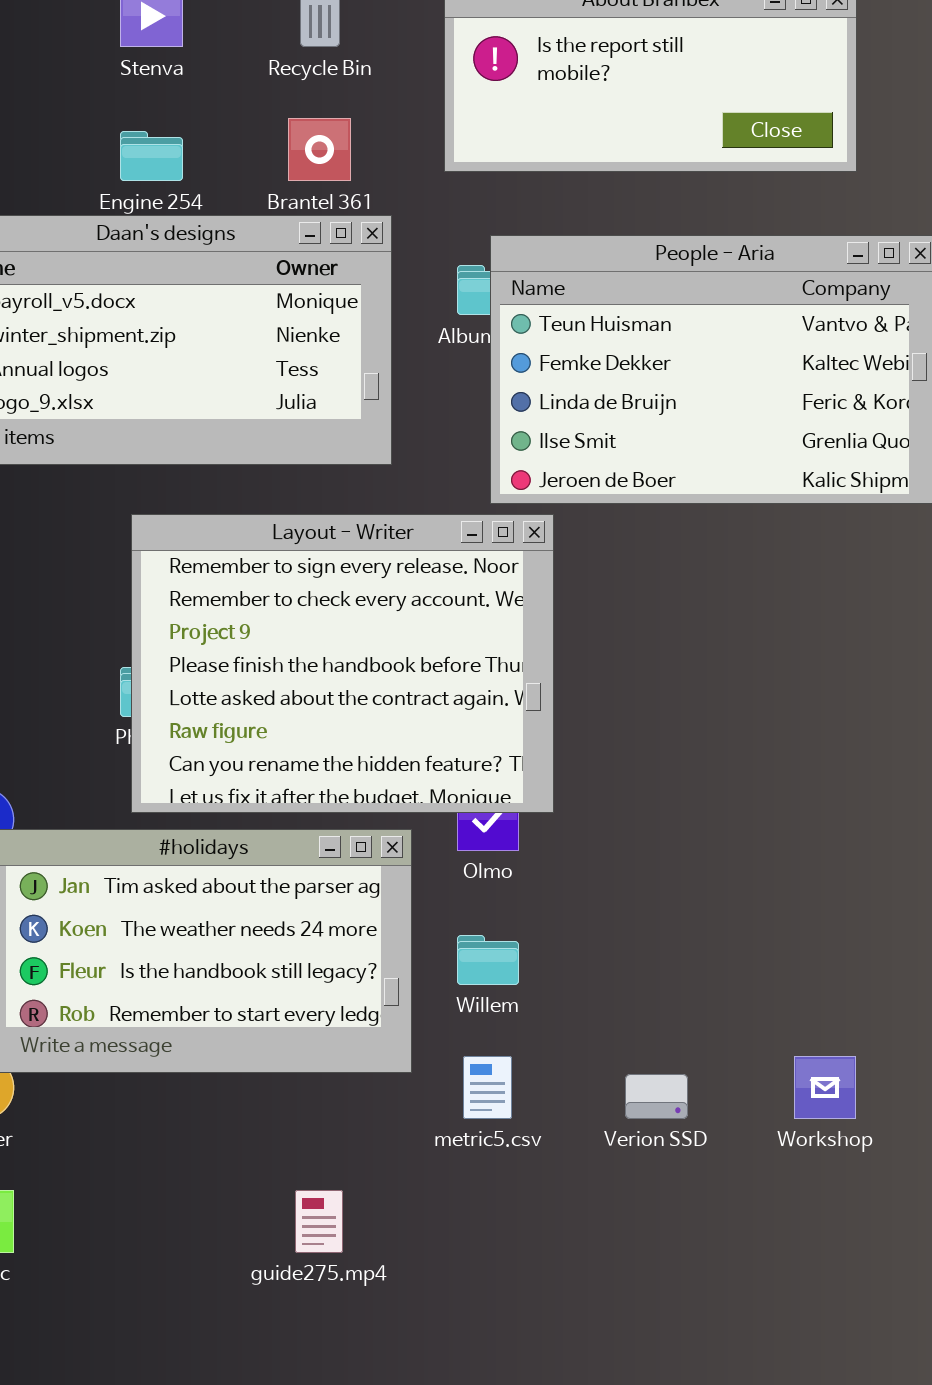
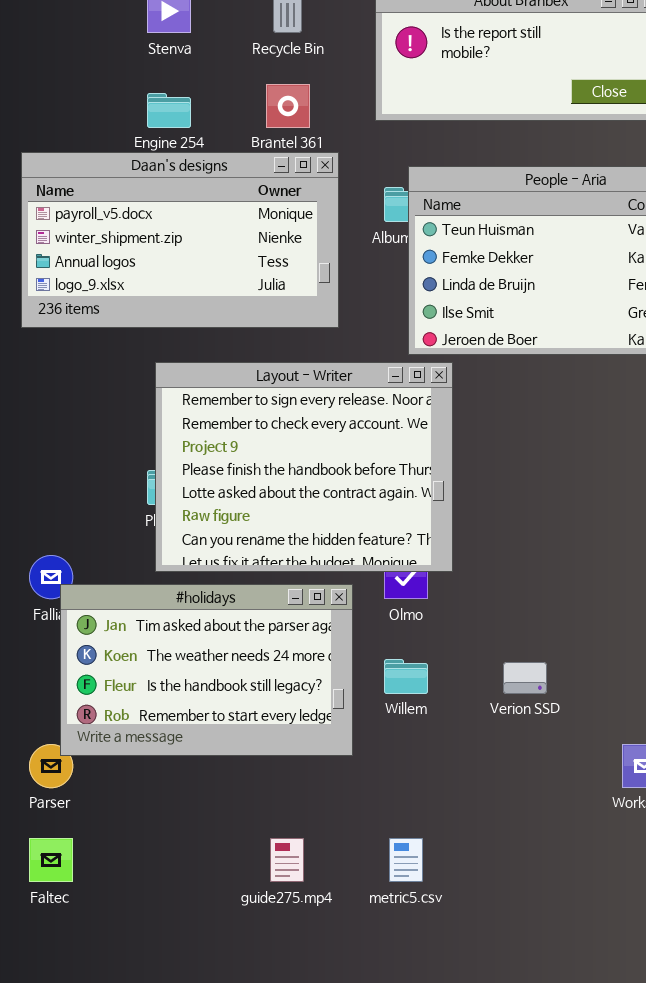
metric5.csv: [463,1056,512,1119] -> [389,838,423,882], moved
Verion SSD: [625,1074,688,1119] -> [503,662,547,694], moved

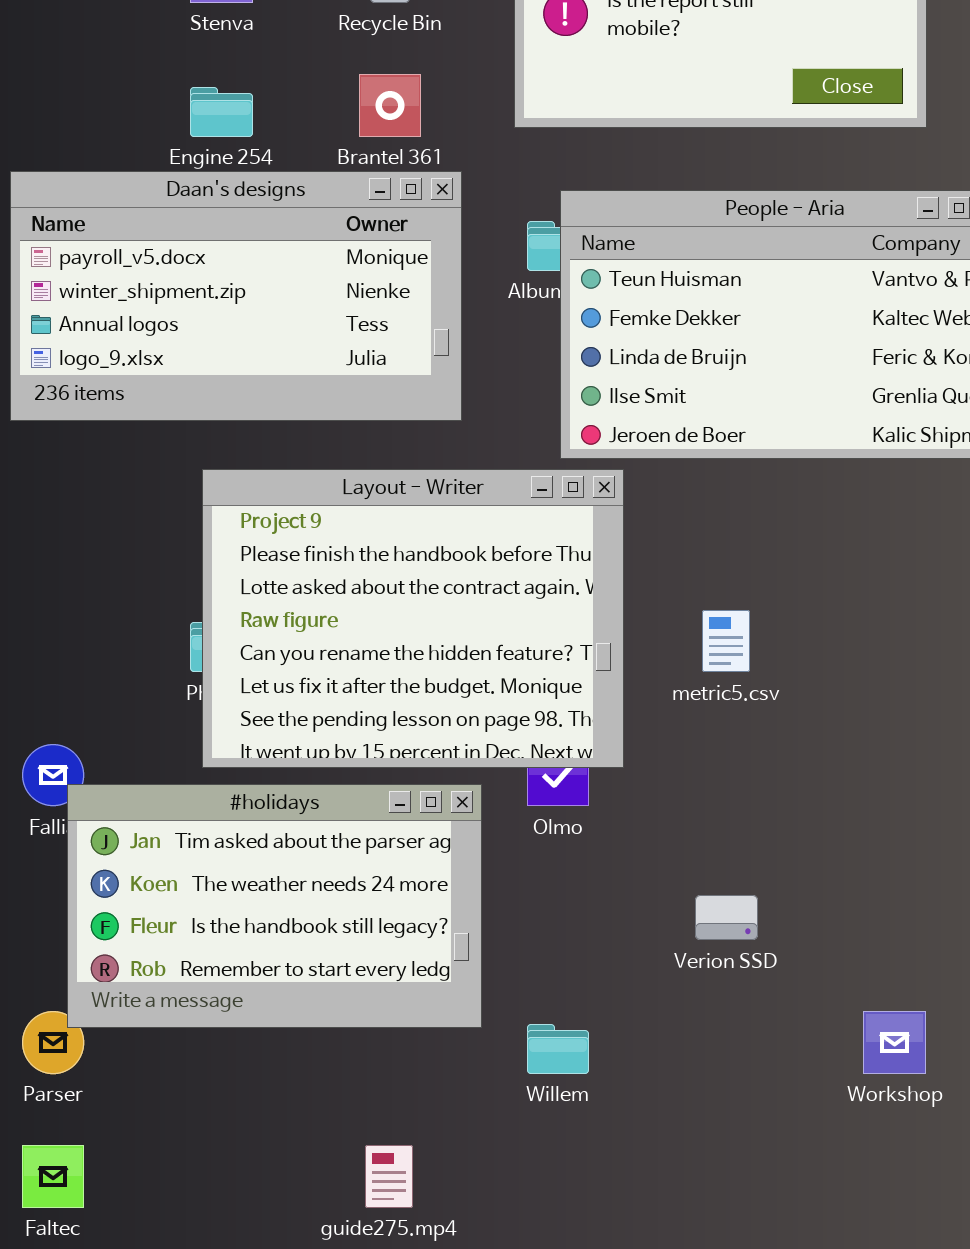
Layout - Writer: [155,362,453,572] -> [202,469,624,768], scrolled down 2 rows
Willem: [384,659,428,694] -> [527,1024,589,1074], moved
metric5.csv: [389,838,423,882] -> [702,610,750,672], moved

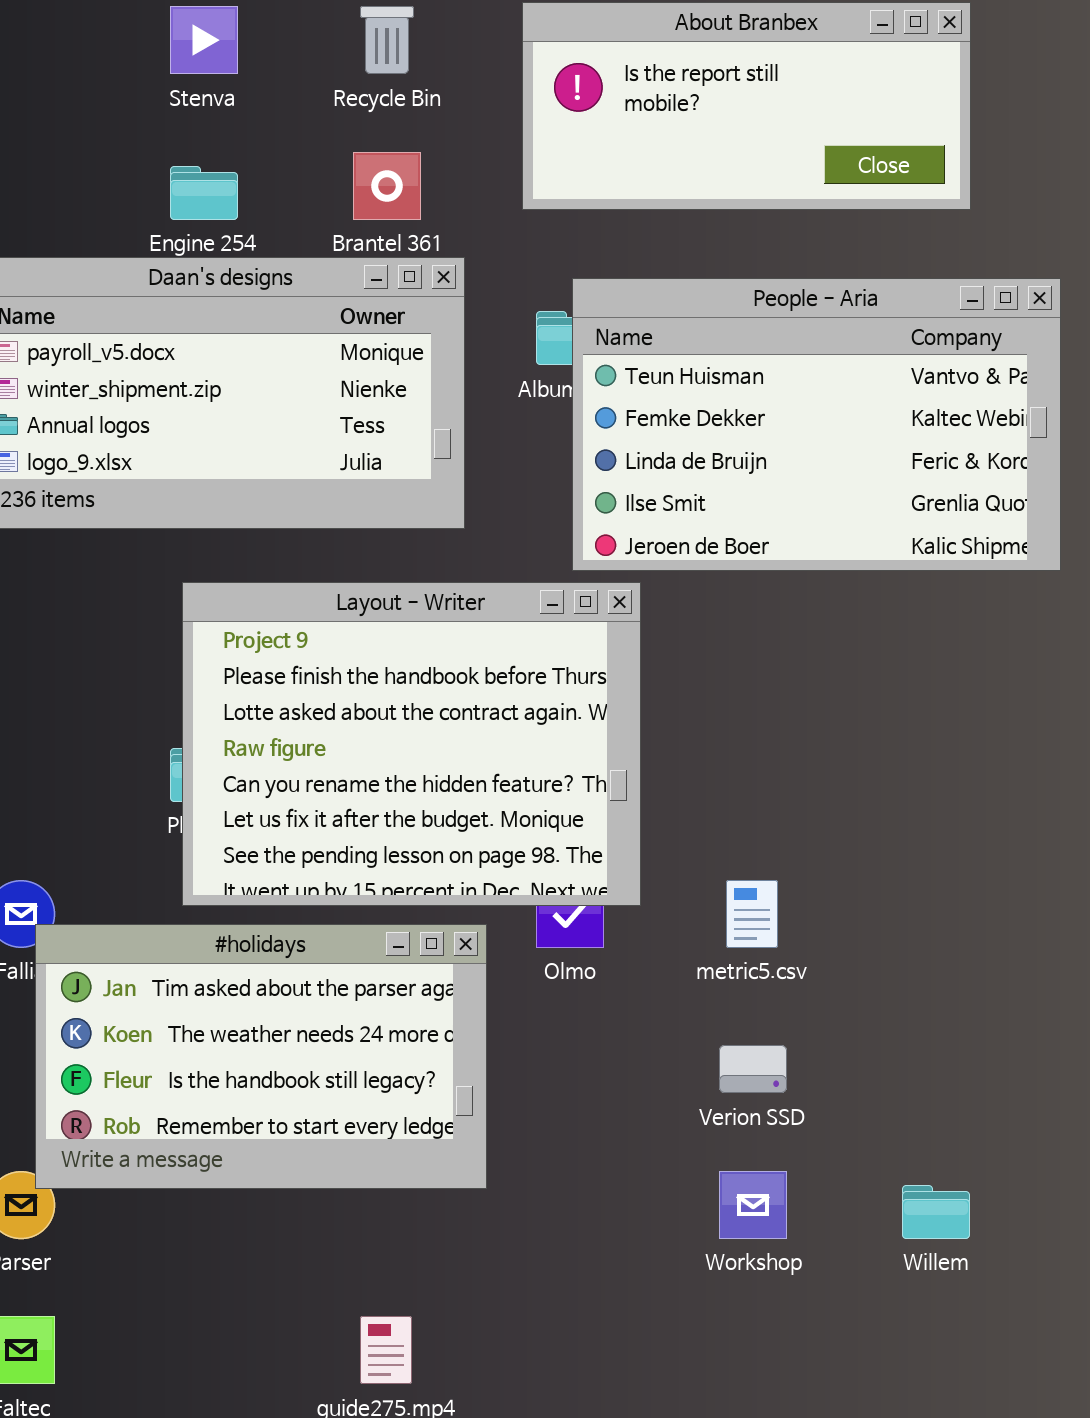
metric5.csv: [702,610,750,672] -> [726,880,778,948], moved
Workshop: [863,1011,926,1074] -> [719,1171,787,1239], moved
Willem: [527,1024,589,1074] -> [902,1185,970,1239], moved

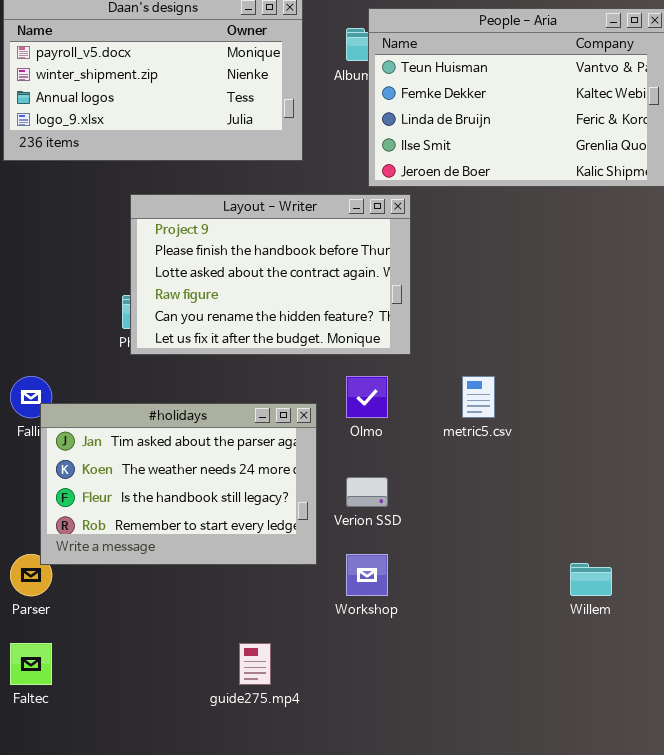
Layout - Writer: [182,582,641,906] -> [130,194,411,355], resized
Verion SSD: [719,1045,787,1093] -> [346,477,388,507], moved
Workshop: [719,1171,787,1239] -> [346,554,388,596], moved

